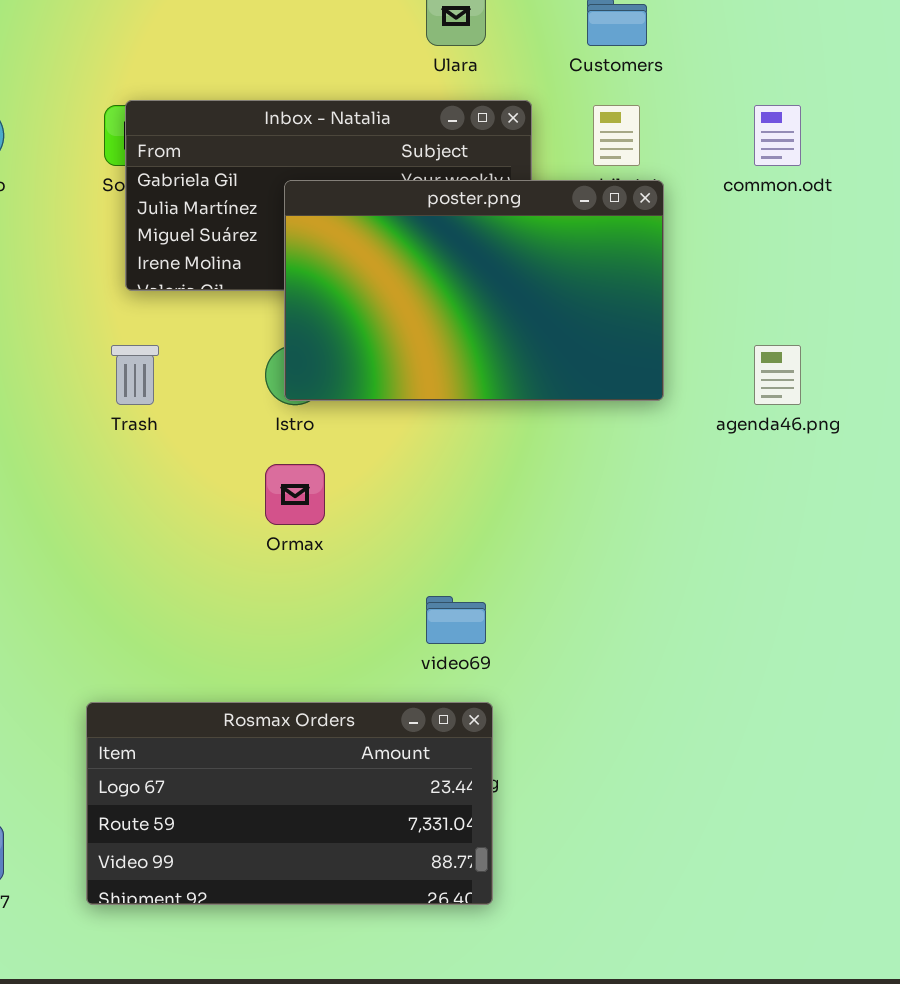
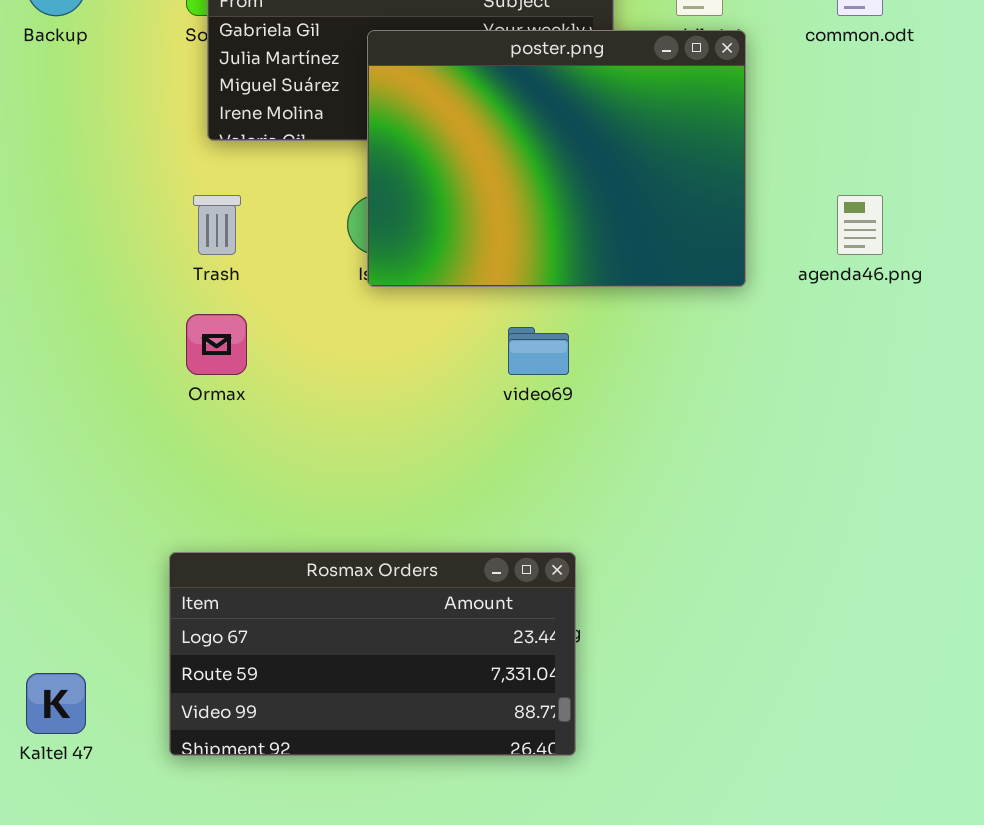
poster.png: [284,180,664,401] -> [367,30,746,287], resized
Ormax: [265,464,325,525] -> [186,314,247,375], moved
video69: [426,596,486,644] -> [508,327,569,375], moved

